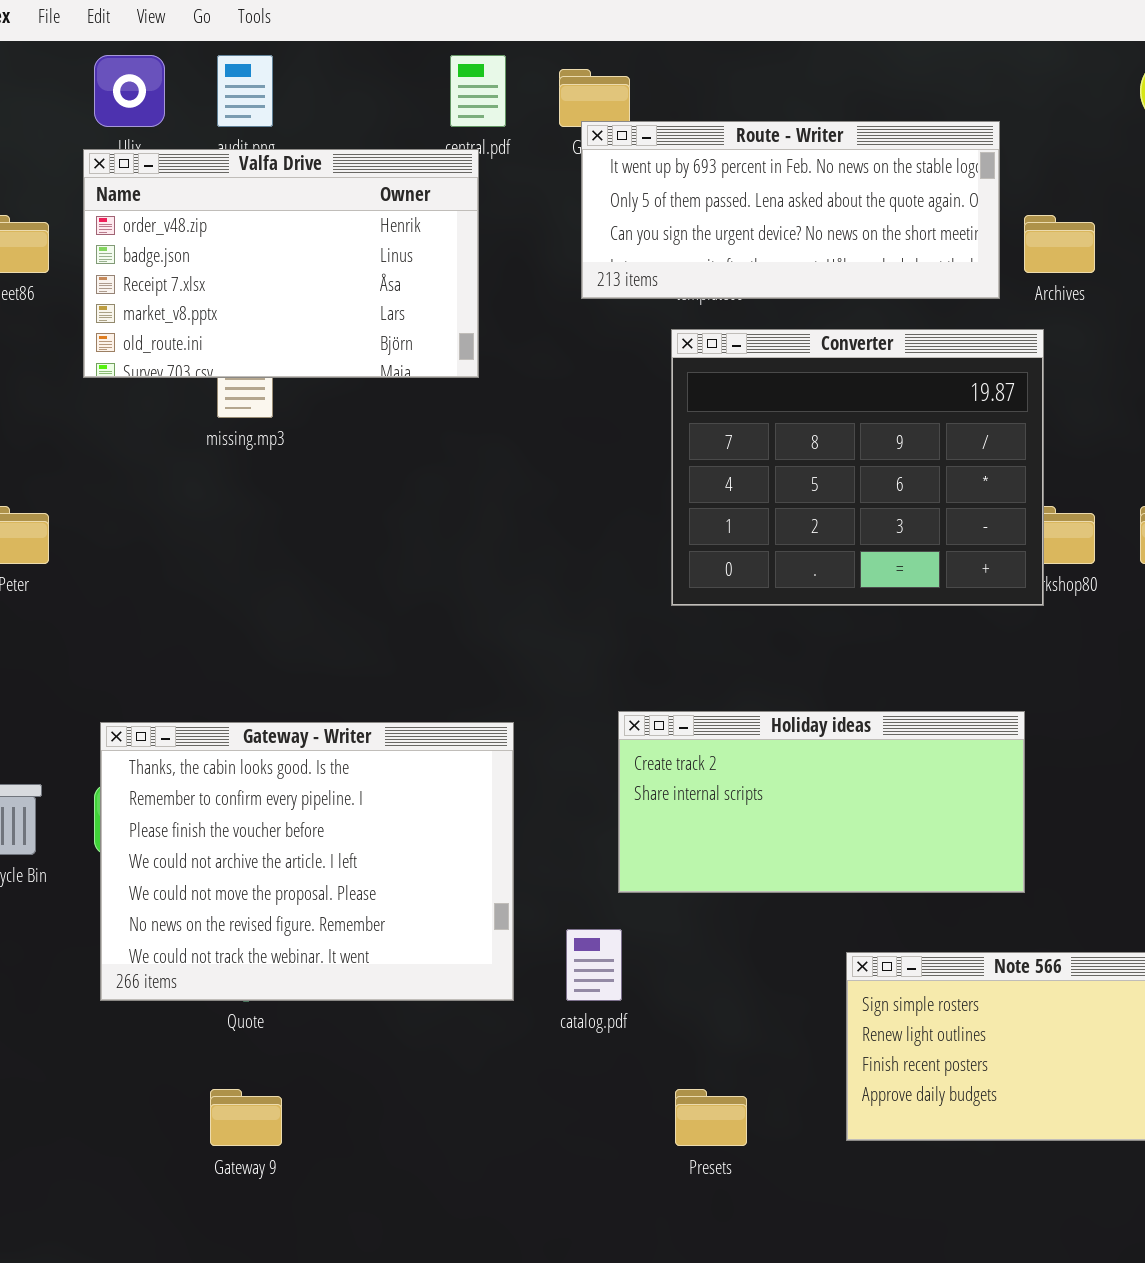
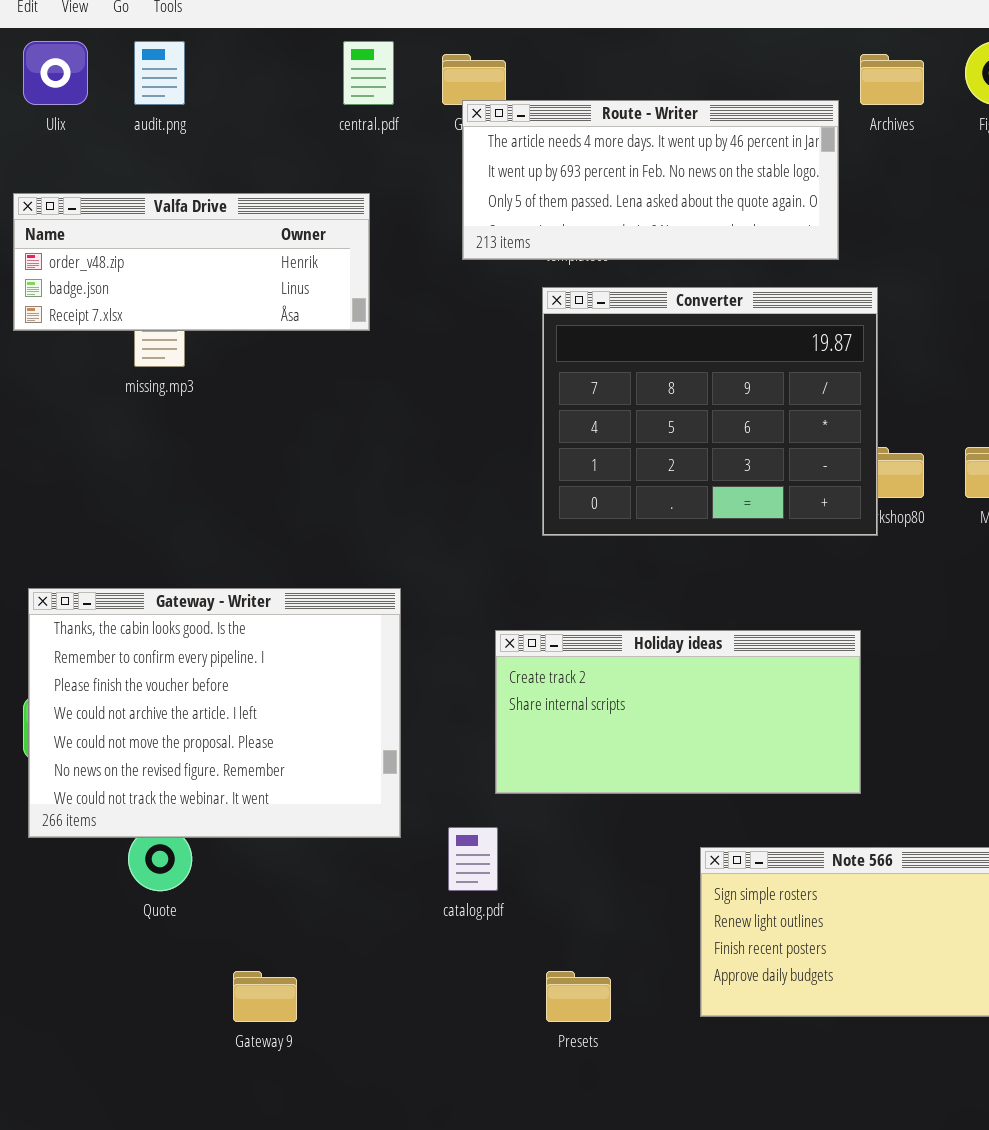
Route - Writer: [581,121,1000,299] -> [462,100,839,260], scrolled up 1 row
Valfa Drive: [83,149,479,378] -> [13,193,370,331], resized
Archives: [1024,215,1095,273] -> [860,54,924,105], moved
Gateway - Writer: [100,722,514,1001] -> [28,588,401,838], moved
Gateway 9: [210,1089,282,1146] -> [233,971,297,1022], moved

